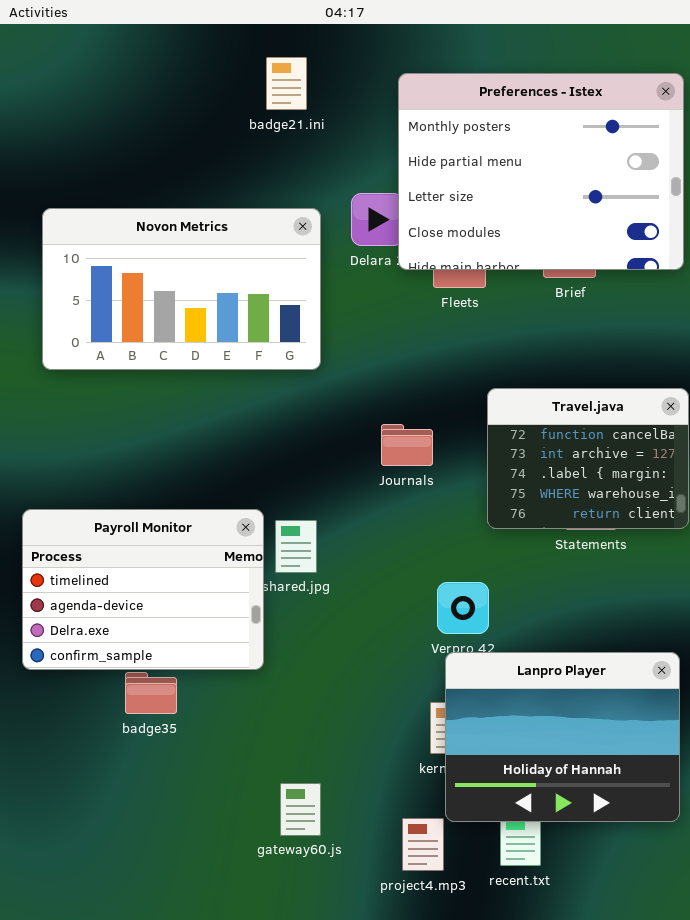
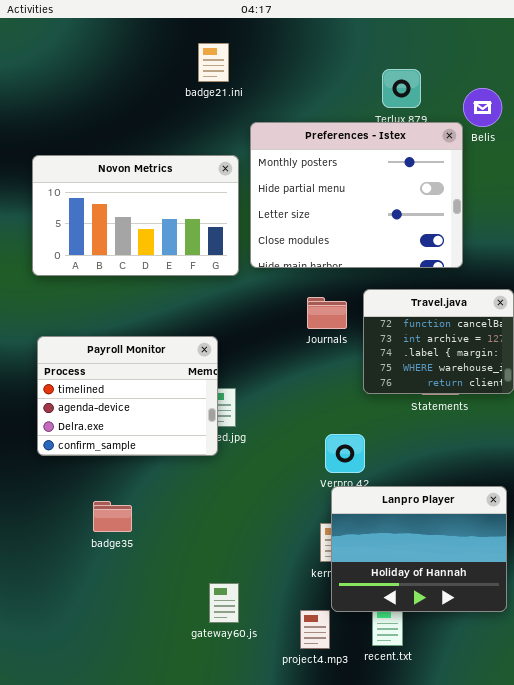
Preferences - Istex: [398,73,684,270] -> [250,122,463,268], moved
Journals: [381,424,433,466] -> [307,297,347,329], moved
Payroll Monitor: [22,509,264,670] -> [37,336,218,456], moved

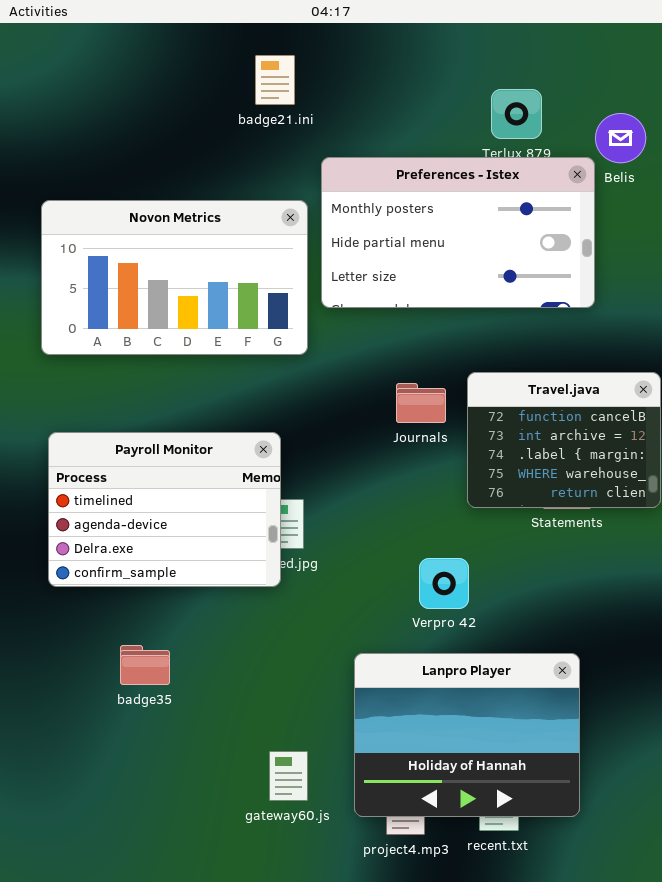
Preferences - Istex: [250,122,463,268] -> [321,157,595,308], resized
Lanpro Player: [331,486,507,612] -> [354,653,580,817], moved

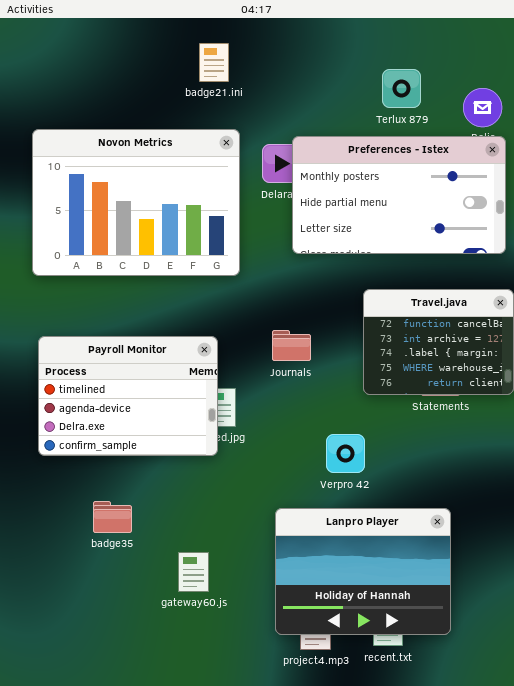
Preferences - Istex: [321,157,595,308] -> [292,136,506,254], moved
Novon Metrics: [41,200,308,355] -> [32,129,240,276], resized
Journals: [396,383,446,423] -> [272,330,311,361], moved
gateway60.js: [269,751,308,801] -> [178,552,209,592], moved

